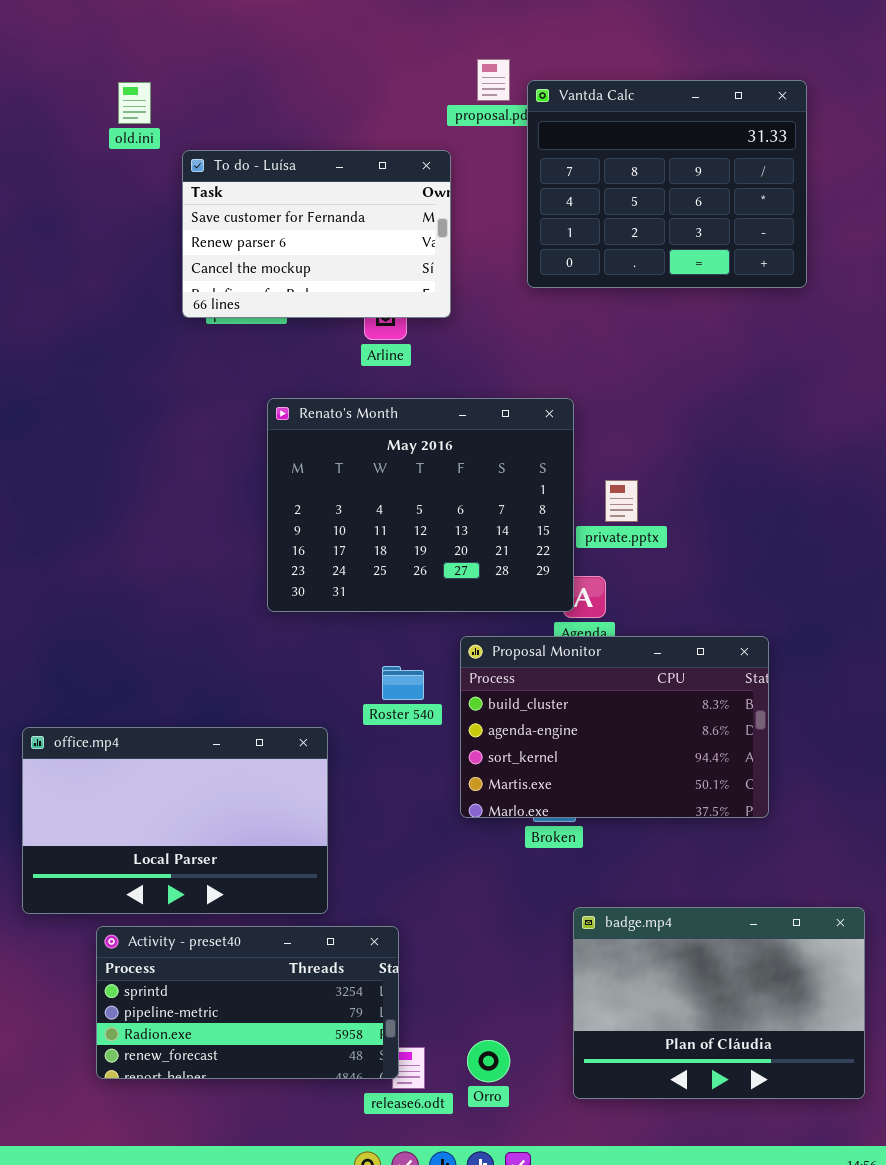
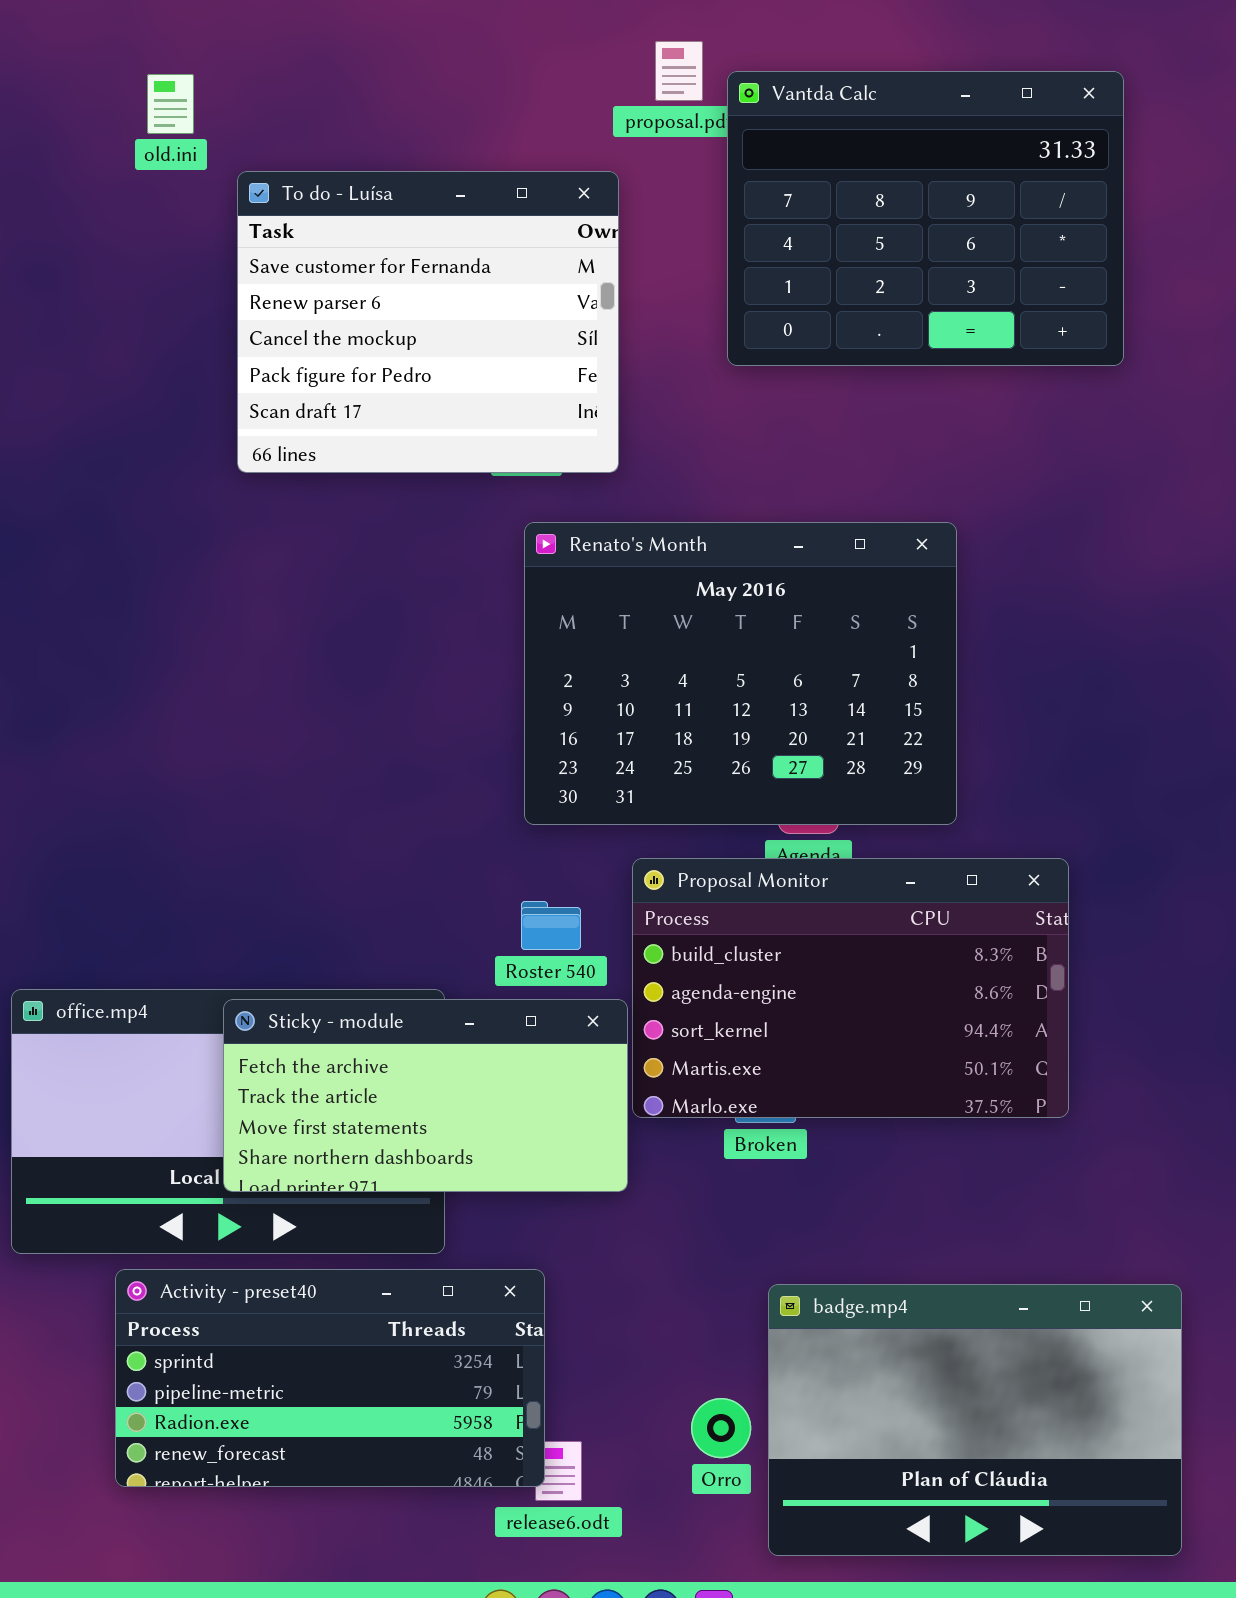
To do - Luísa: [182,150,451,318] -> [237,171,619,473], resized
Renato's Month: [267,398,574,612] -> [524,522,957,825], moved
Sticky - module: none -> [223,999,628,1192], opened
badge.mp4: [573,907,865,1099] -> [768,1284,1182,1556], moved
Orro: [467,1040,510,1082] -> [691,1398,751,1458], moved

